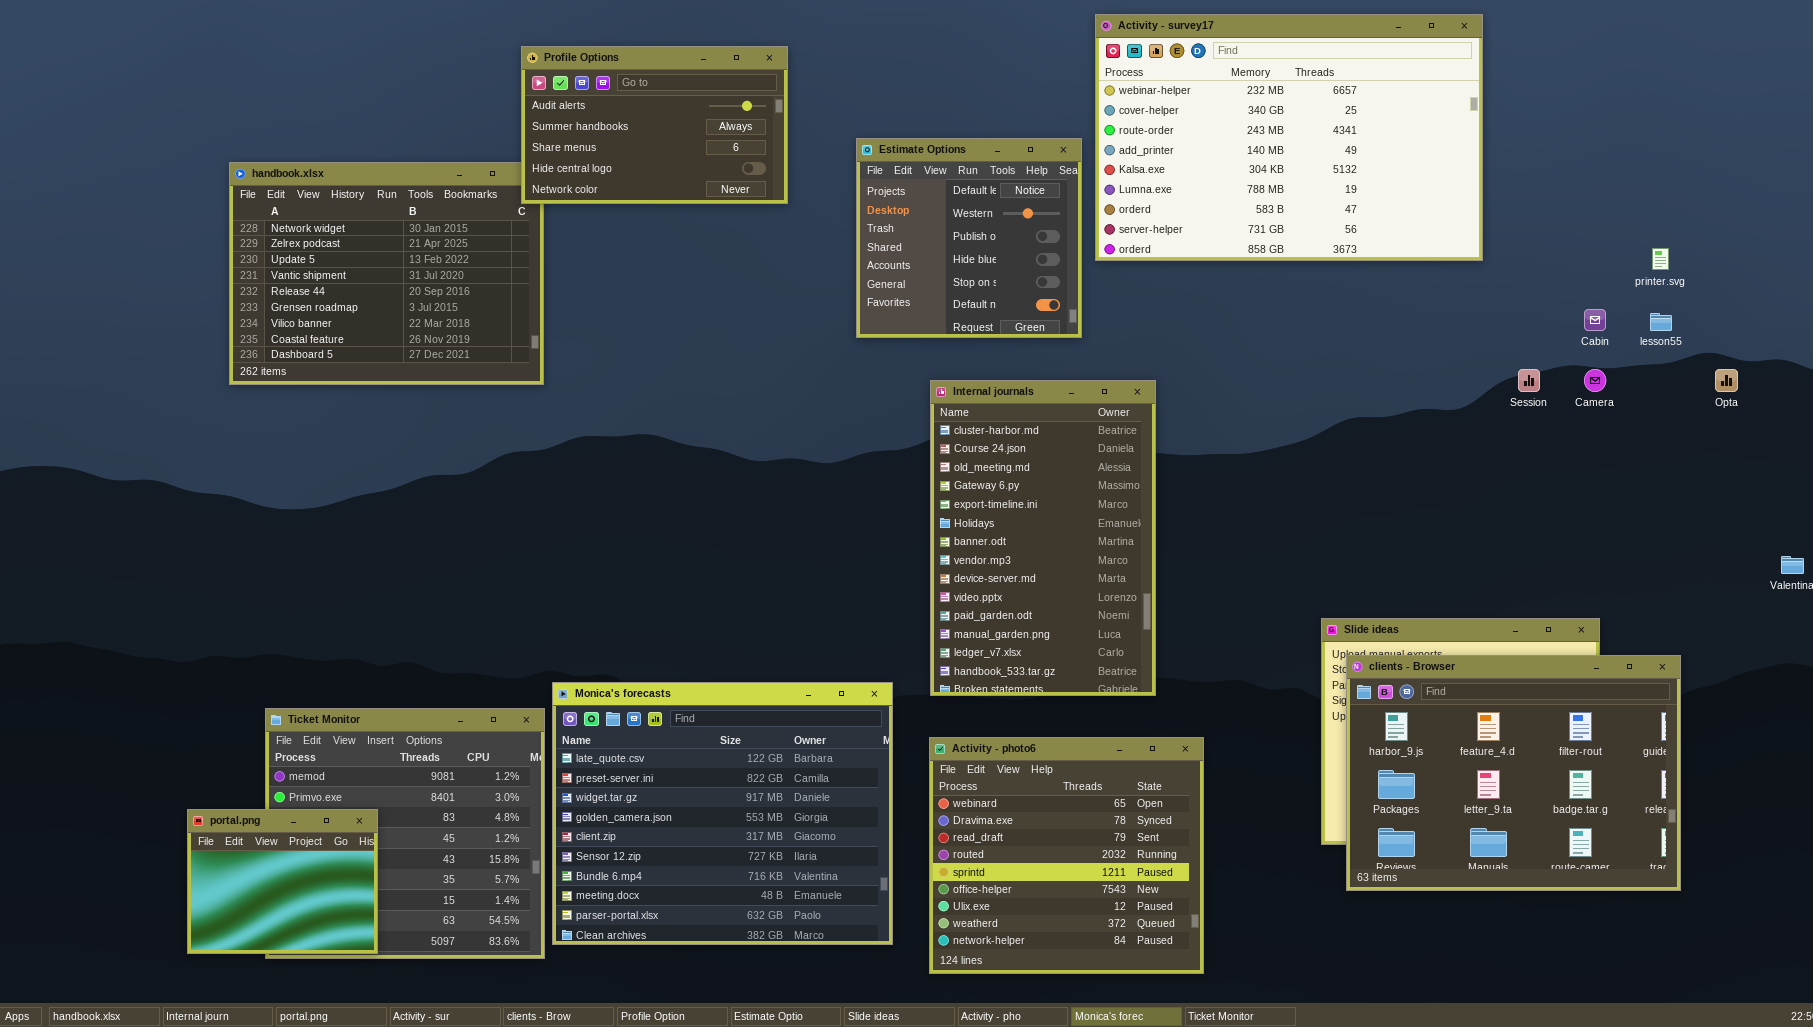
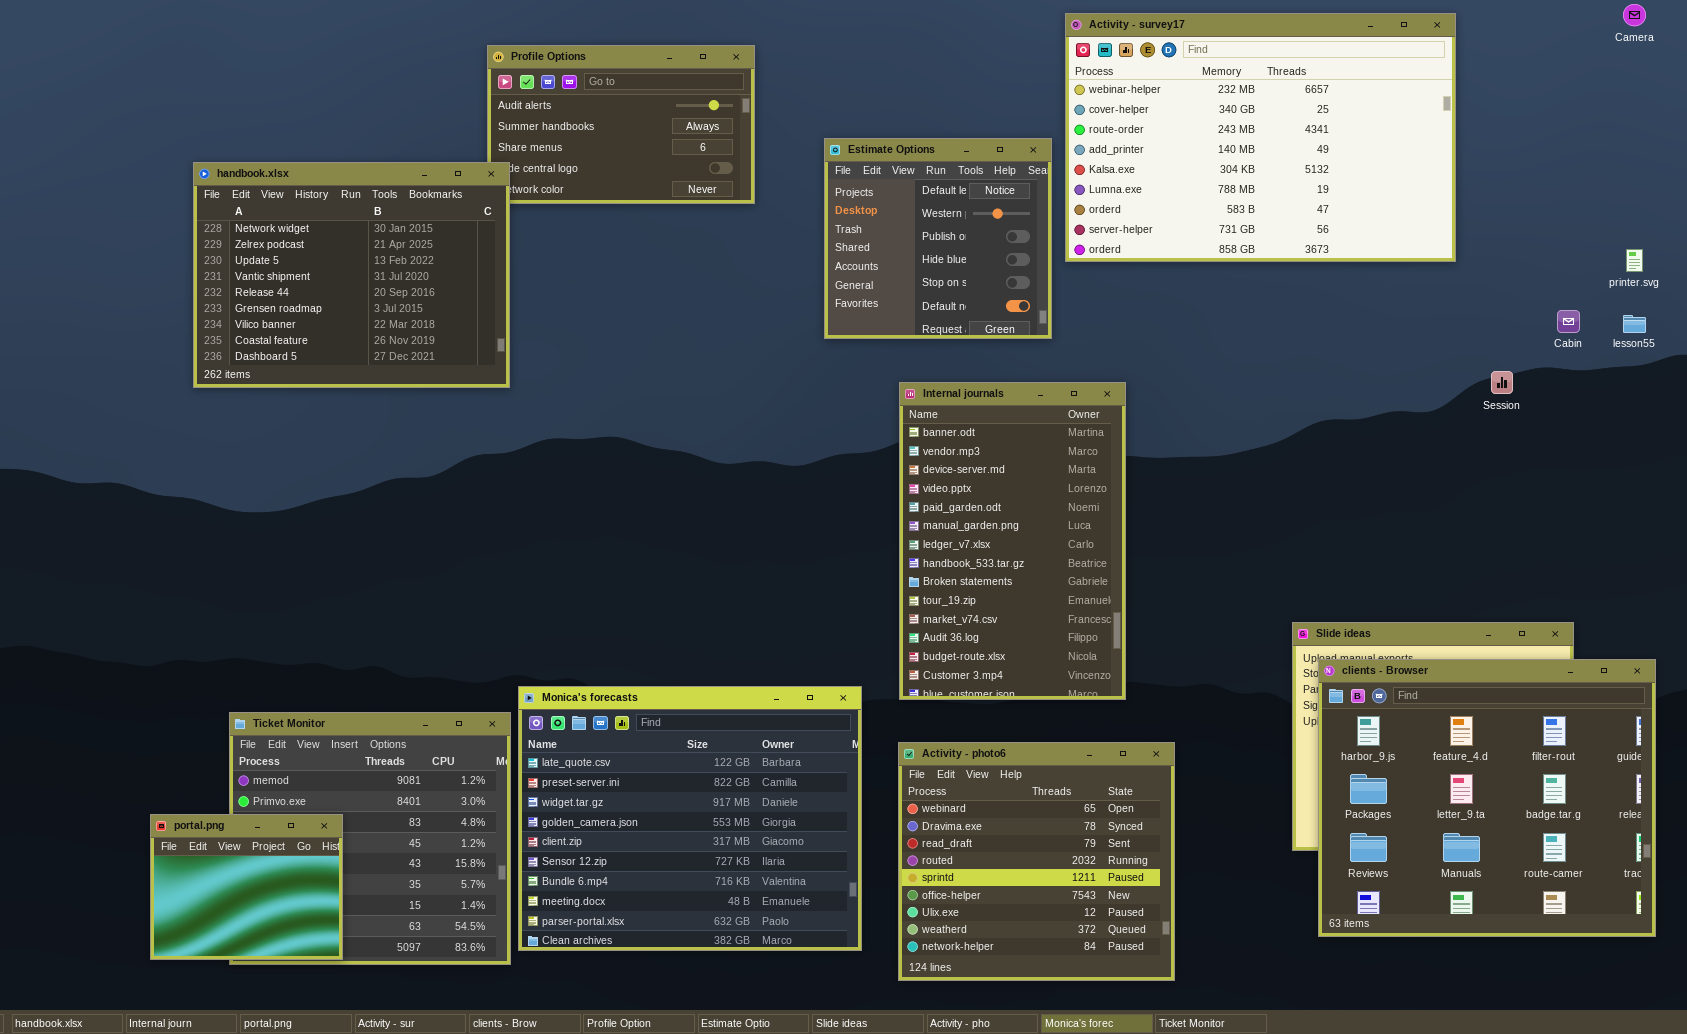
handbook.xlsx: [229,162,544,385] -> [193,162,510,388], raised
Camera: [1584,369,1606,392] -> [1623,4,1646,26], moved
Internal journals: [930,380,1156,696] -> [899,382,1126,700], scrolled down 6 rows
clients - Browser: [1346,655,1681,891] -> [1318,659,1656,937], resized

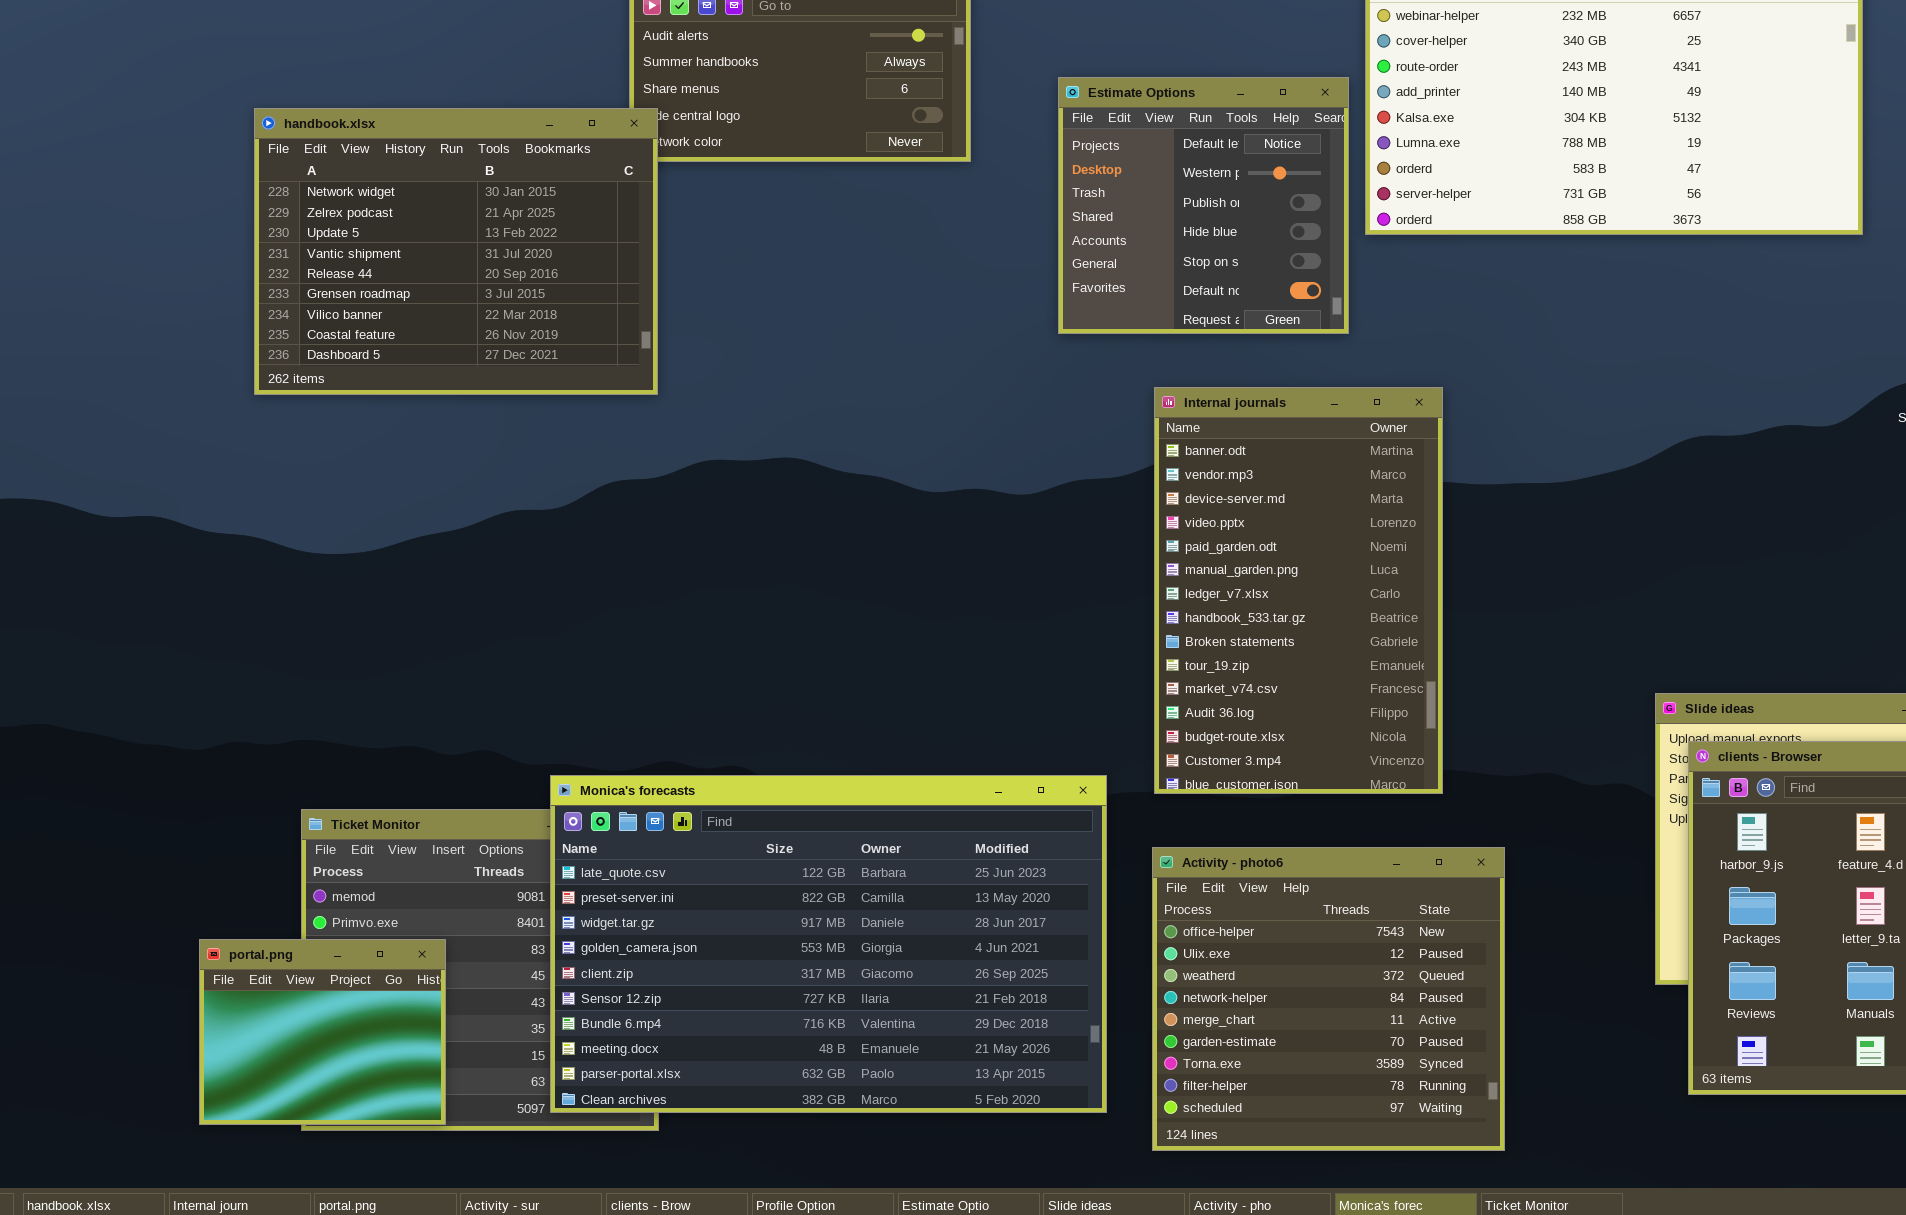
Monica's forecasts: [518,686,862,951] -> [550,775,1107,1113], resized
Activity - photo6: [898,742,1175,981] -> [1152,847,1505,1151], scrolled down 5 rows

